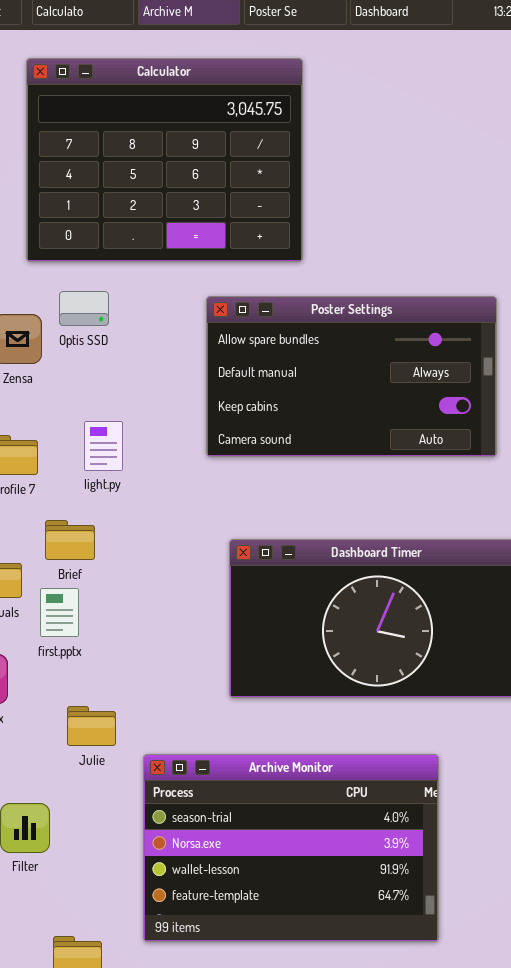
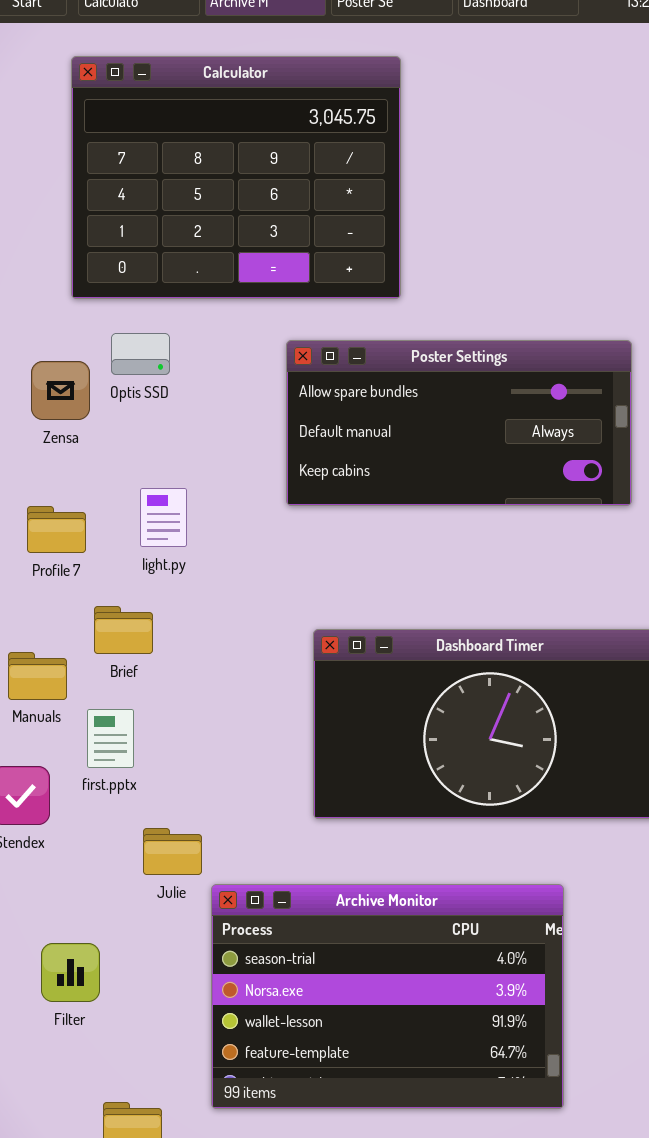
Poster Settings: [206,296,497,457] -> [286,340,632,506], resized
first.pptx: [40,588,79,637] -> [87,709,134,768], moved
Julie: [67,706,116,746] -> [143,828,202,875], moved

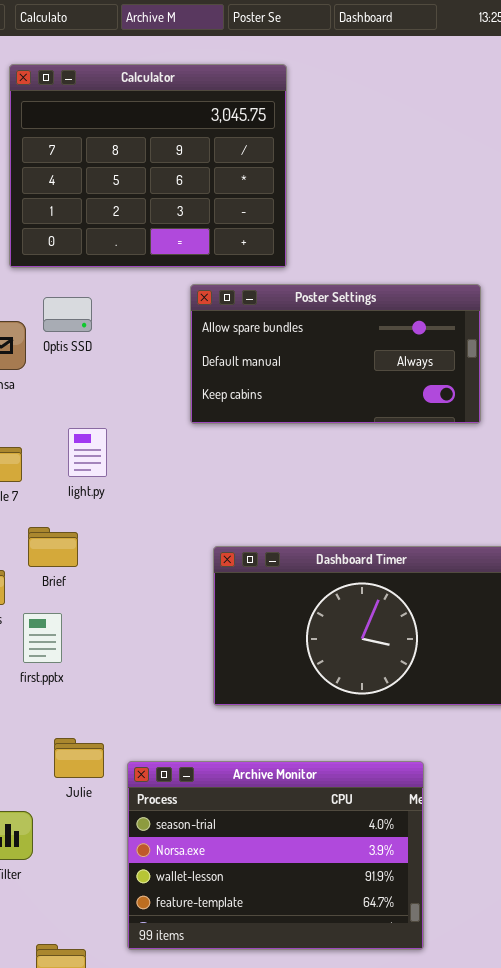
Poster Settings: [286,340,632,506] -> [190,284,481,424], moved
Julie: [143,828,202,875] -> [54,738,104,778], moved

